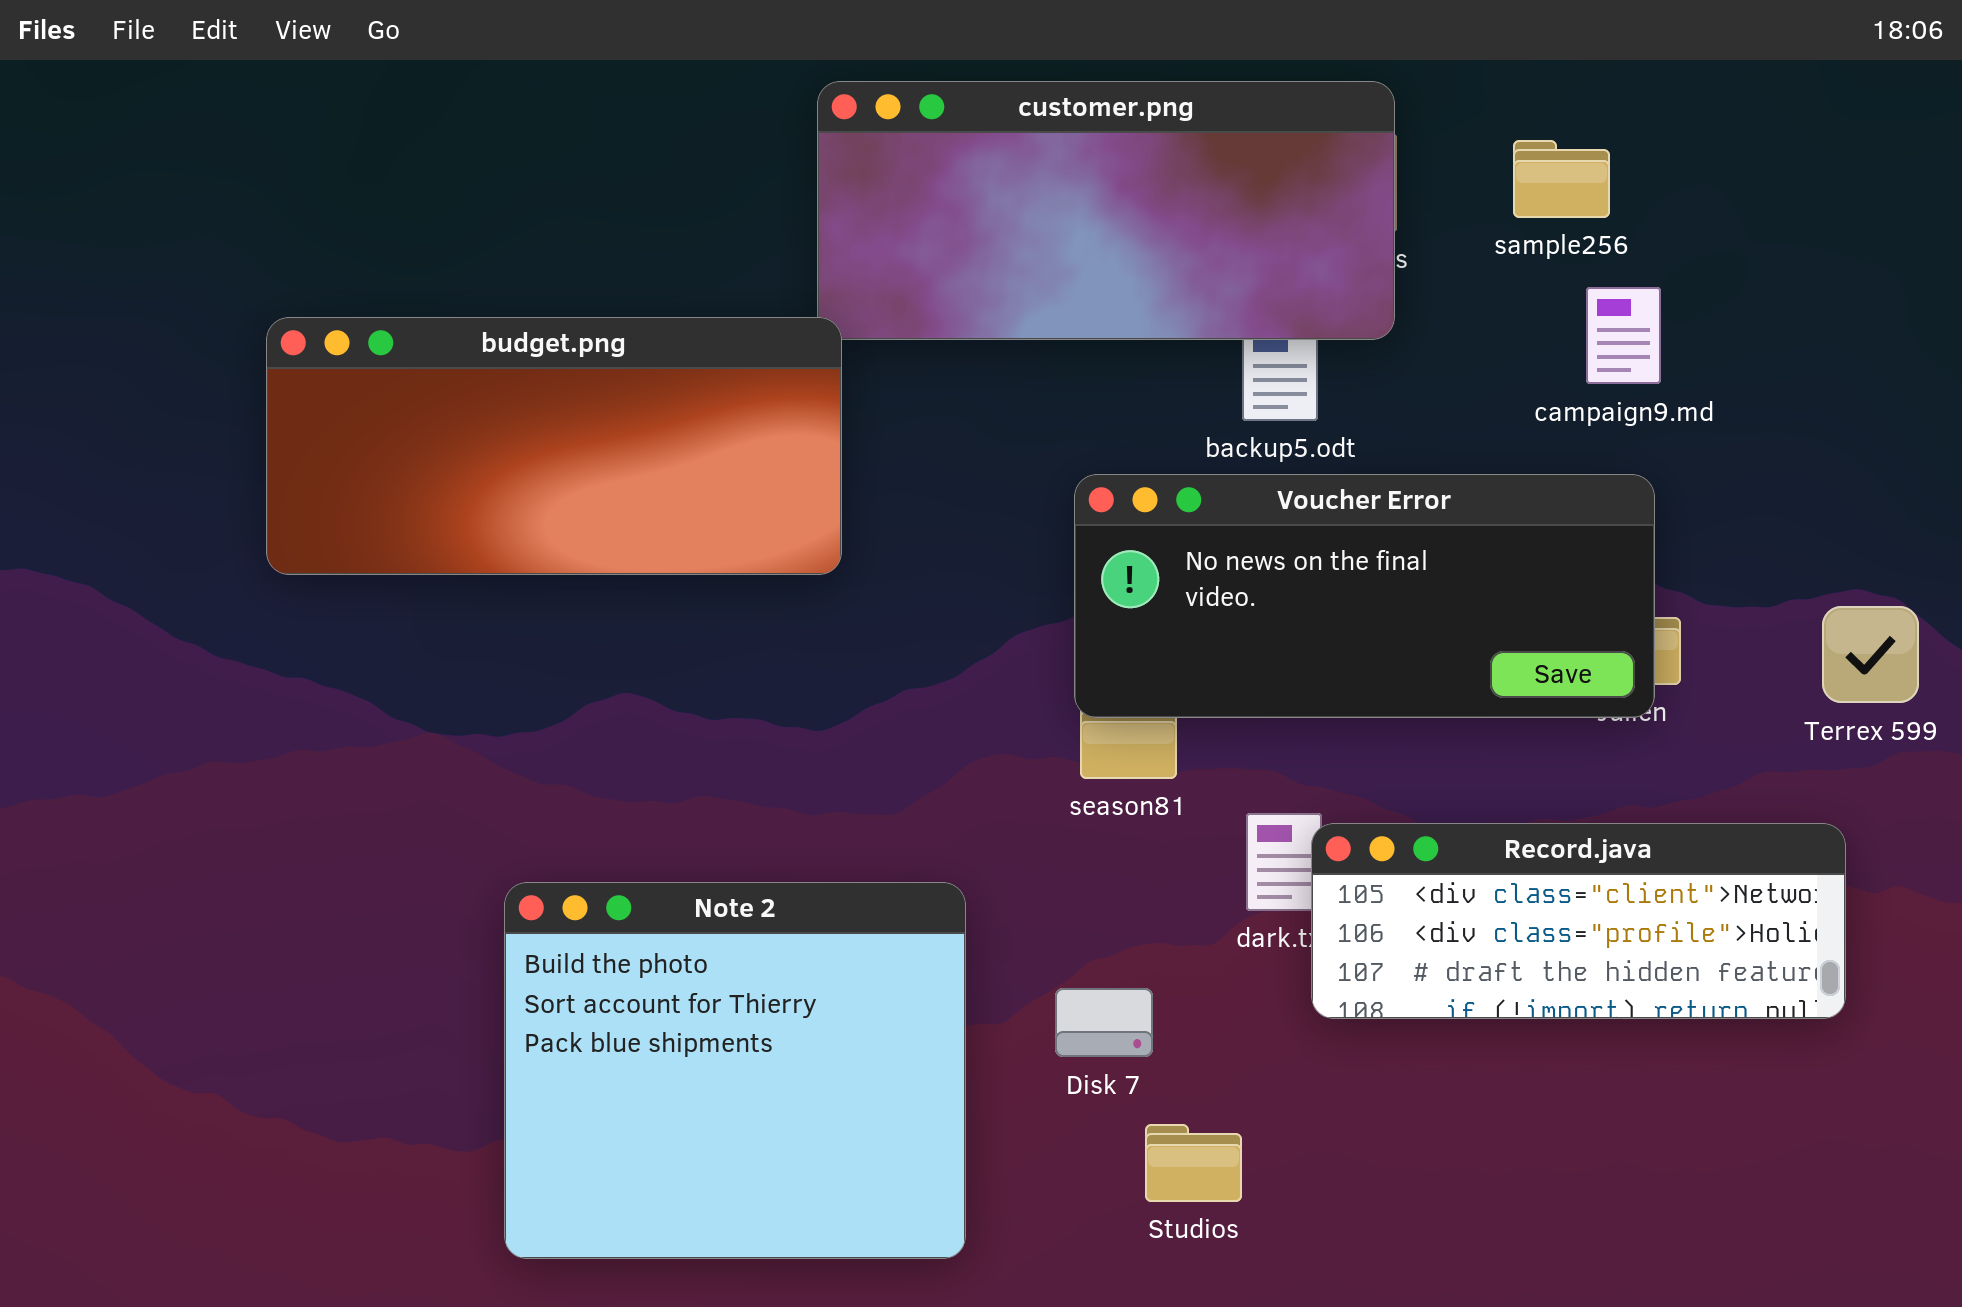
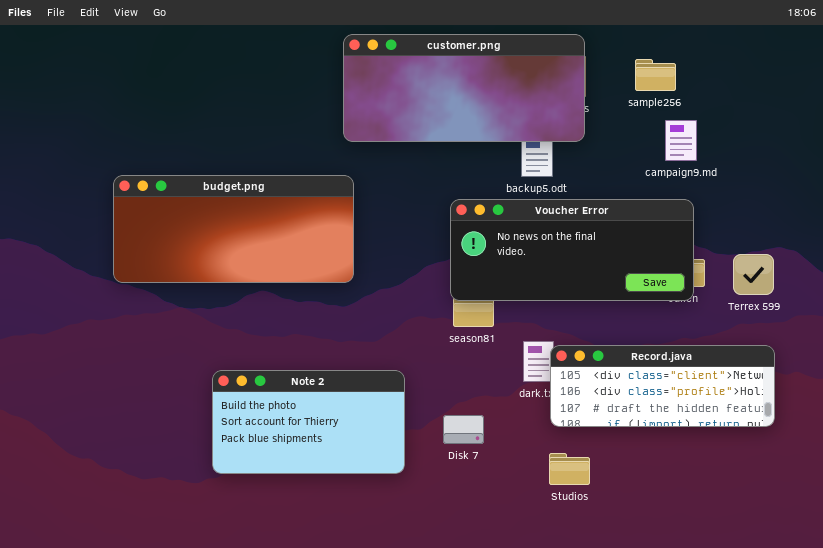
budget.png: [266,317,842,575] -> [113,175,354,283], moved
Terrex 599: [1822,606,1919,703] -> [733,254,774,295], moved
Note 2: [504,882,966,1259] -> [212,370,405,474], resized
Studios: [1145,1124,1242,1202] -> [549,453,590,485], moved

